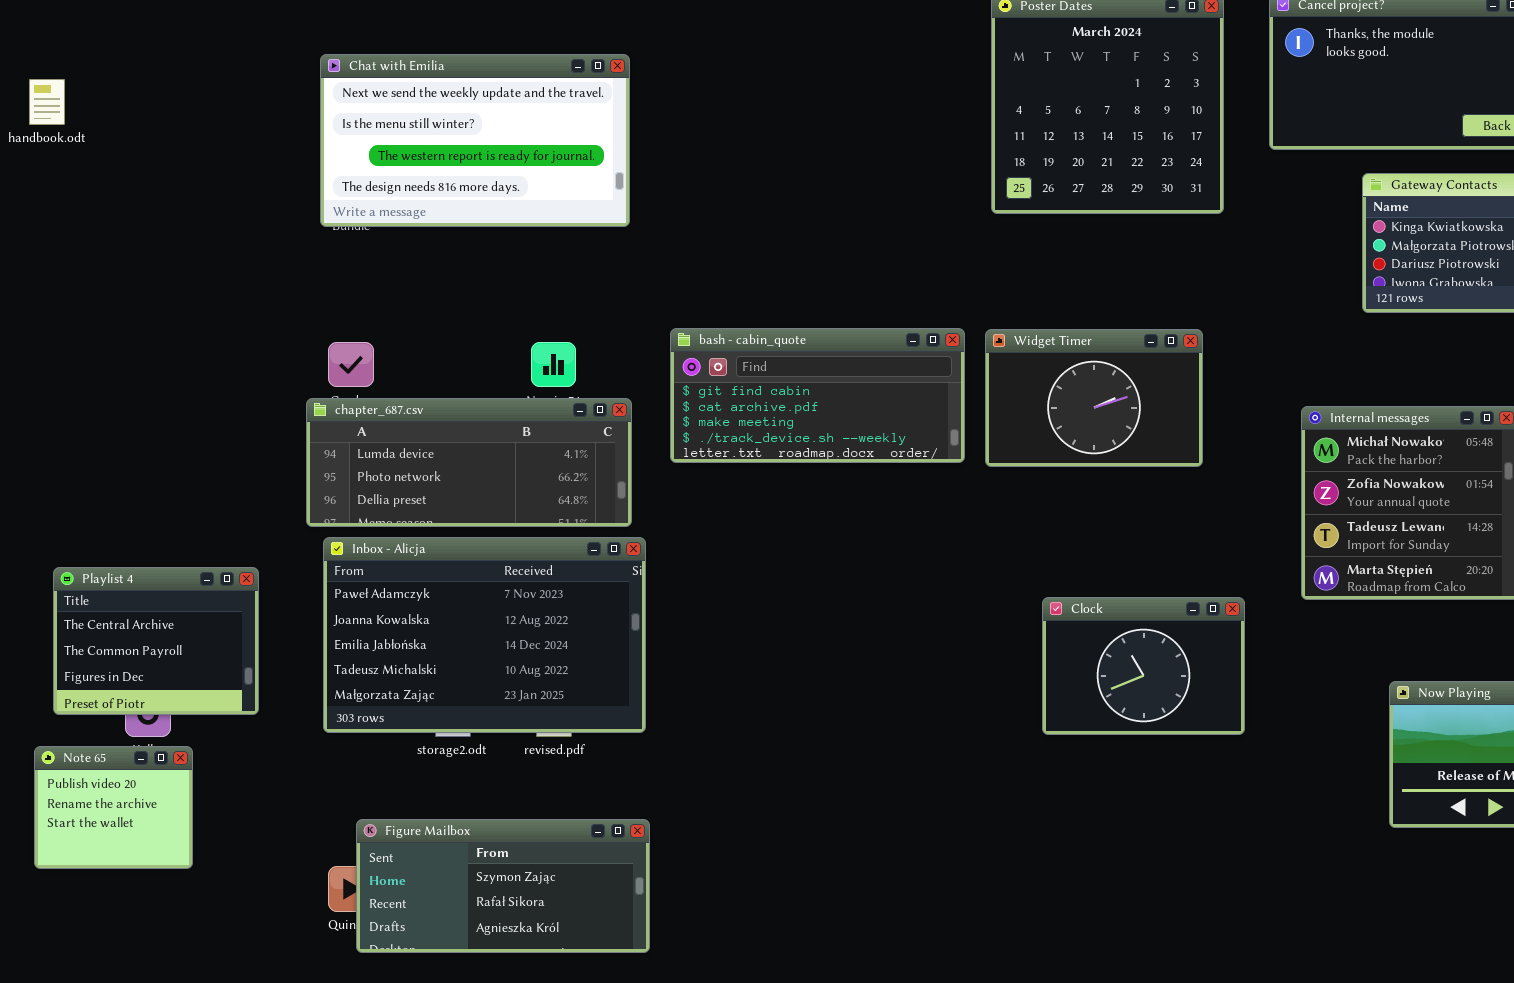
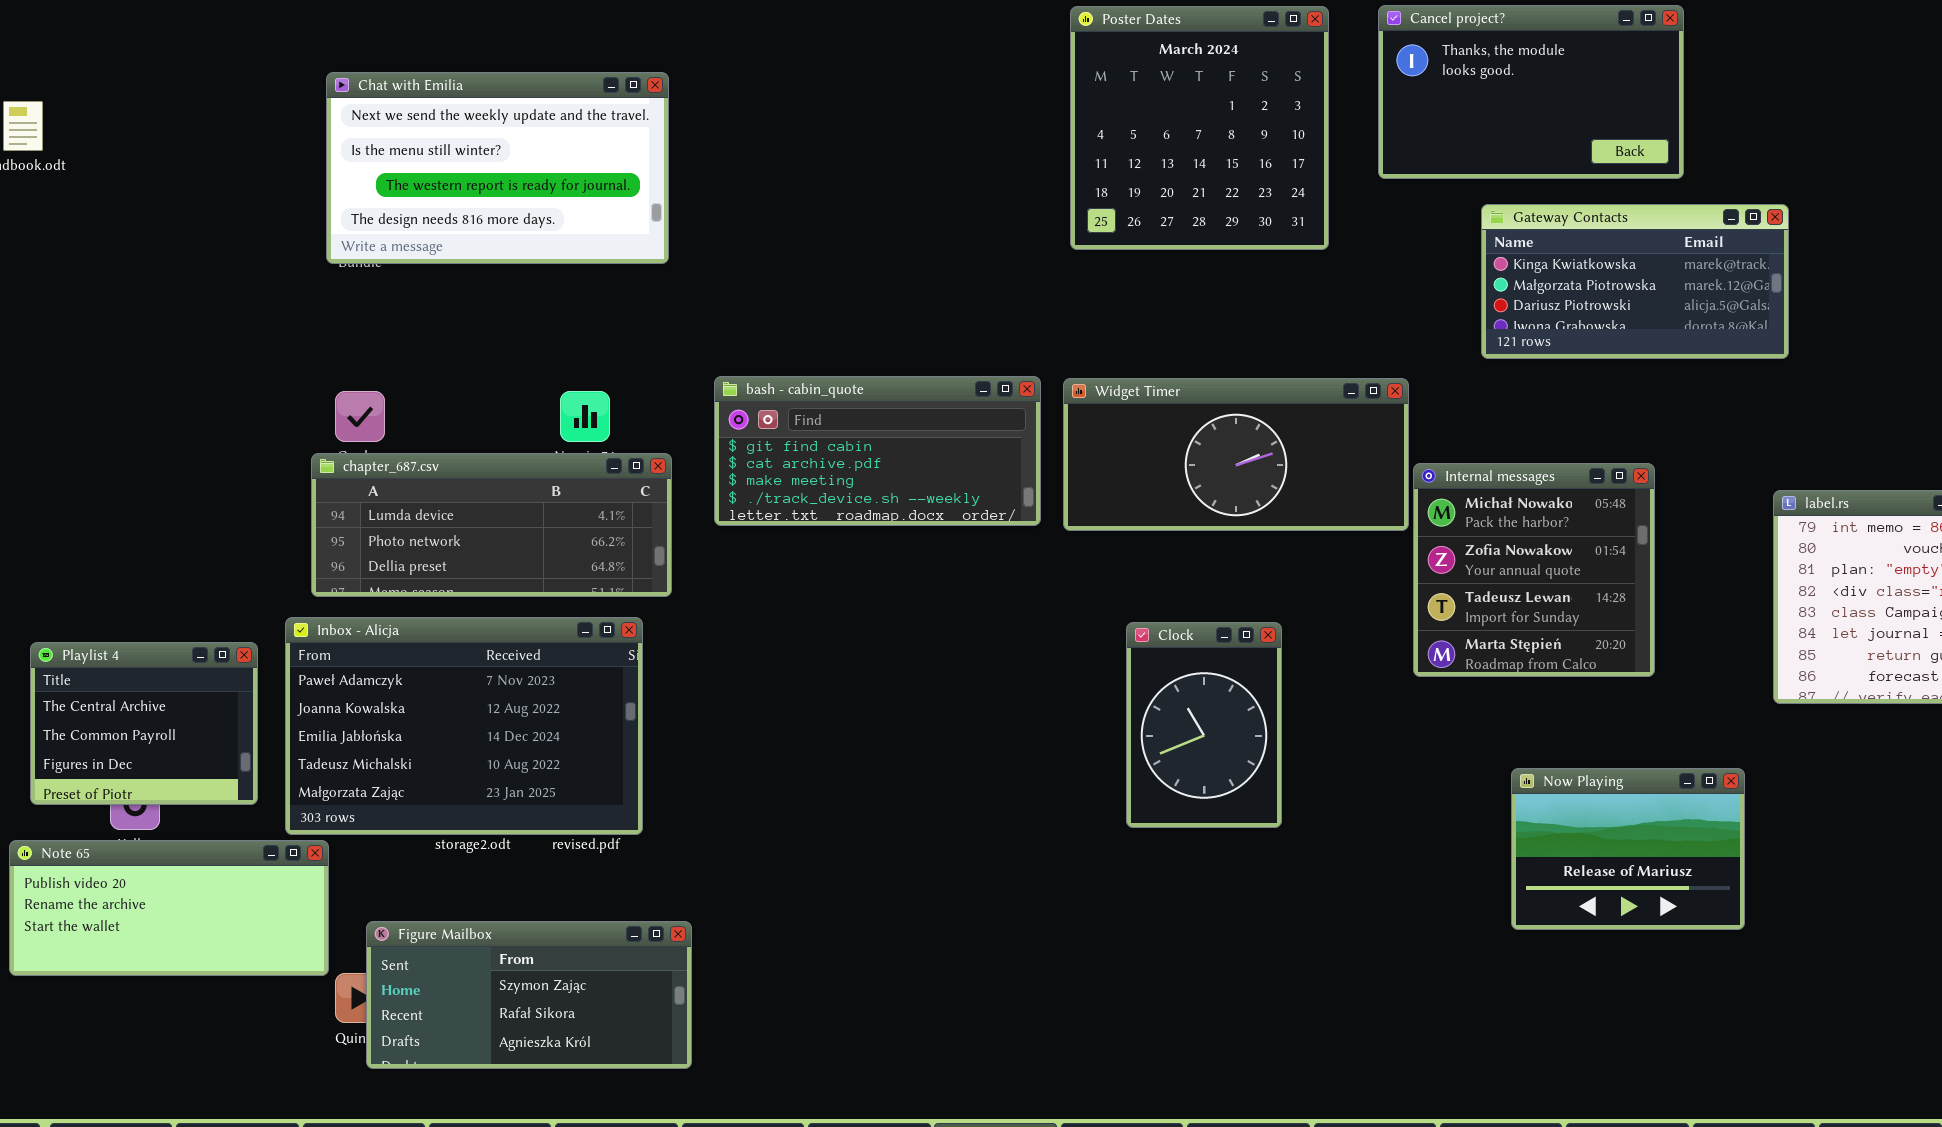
Widget Timer: [985,329,1203,467] -> [1063,378,1409,531], resized
Inbox - Alicja: [323,537,646,733] -> [285,617,643,835], moved
Clock: [1042,597,1245,735] -> [1126,622,1282,828], resized
Note 65: [34,746,193,869] -> [9,840,329,976], resized

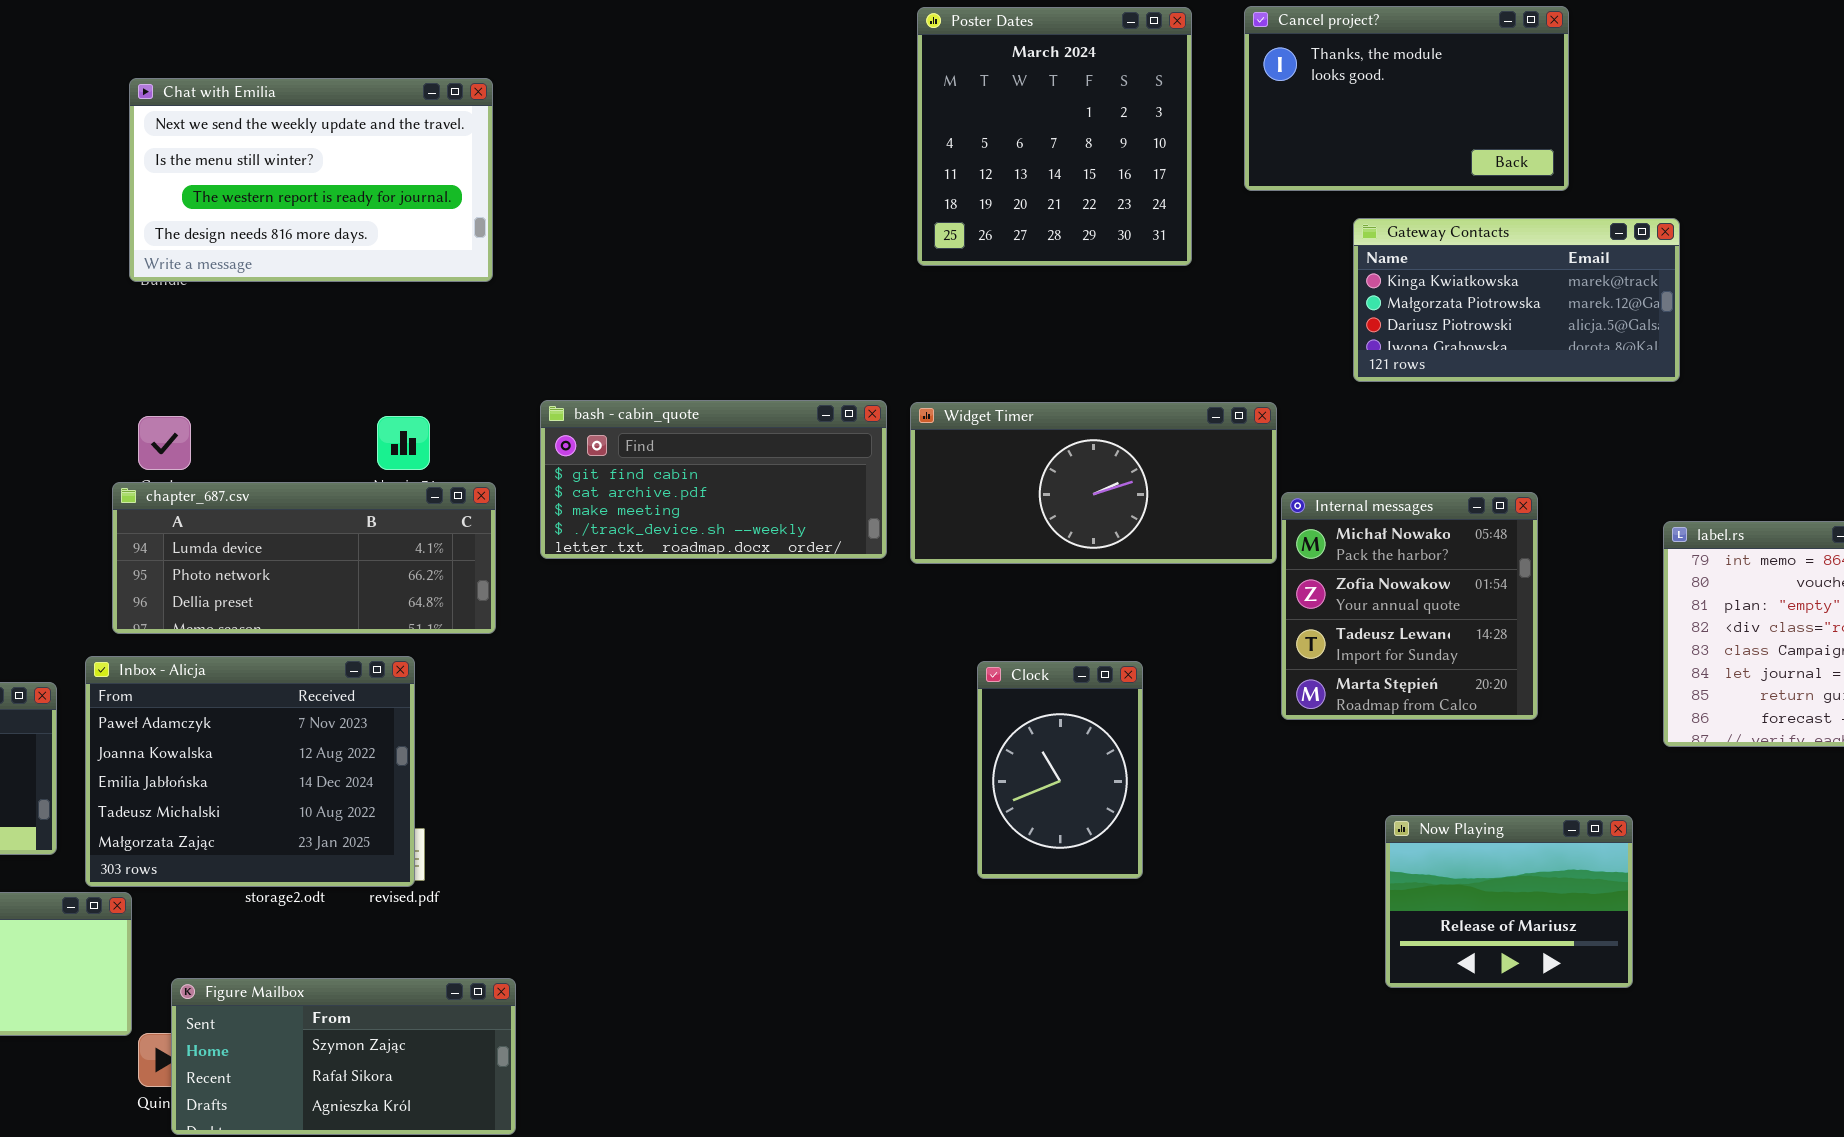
Inbox - Alicja: [285,617,643,835] -> [85,656,415,887], resized

